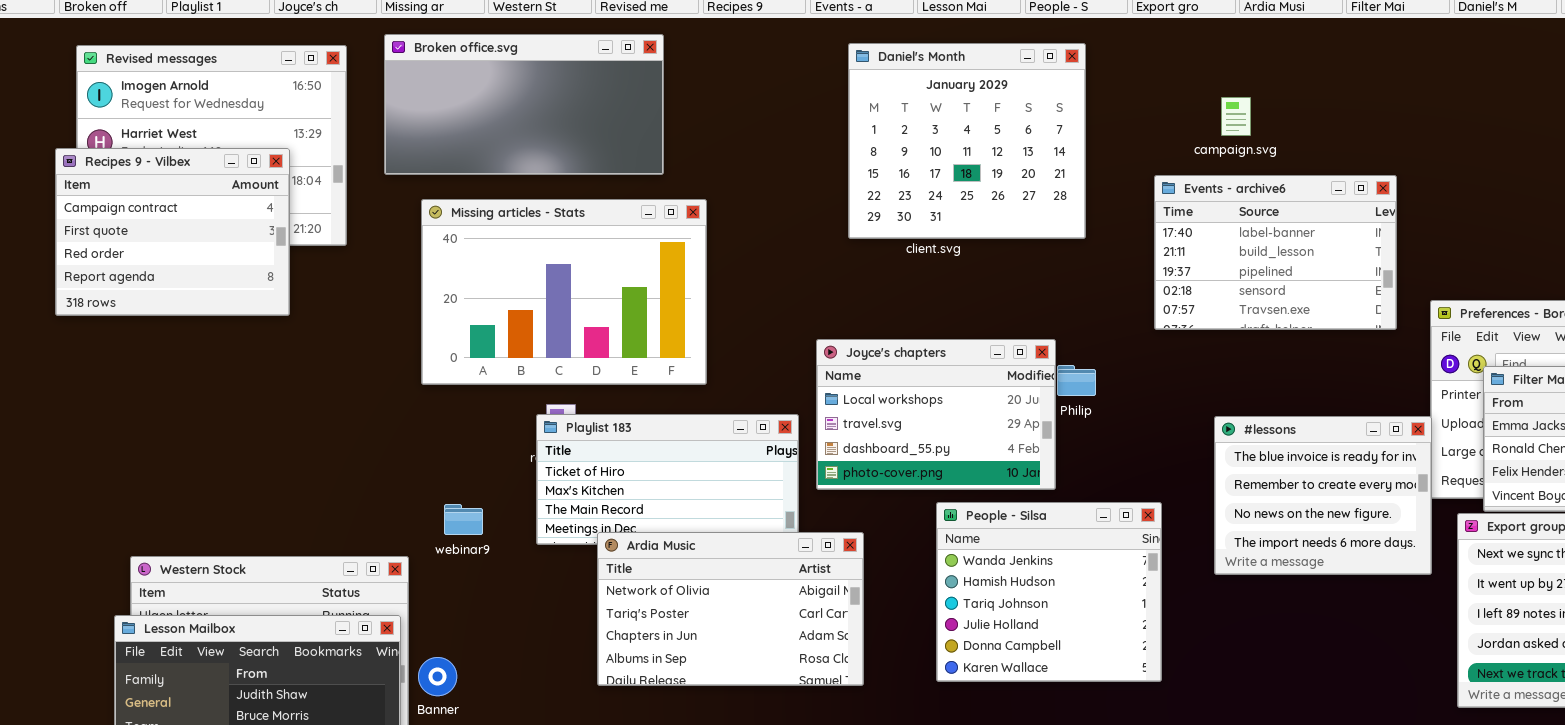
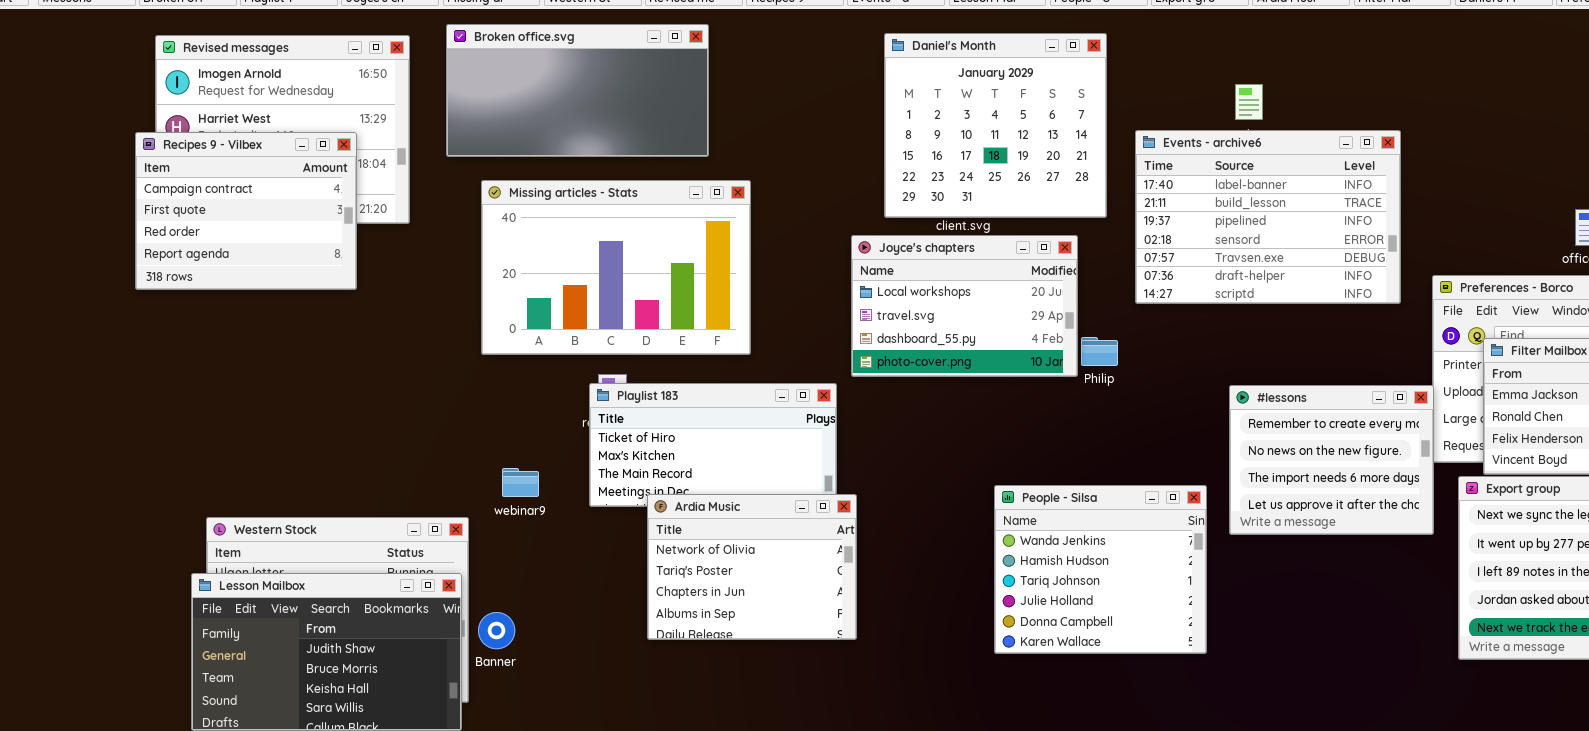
Events - archive6: [1154,175,1397,330] -> [1135,130,1401,304], resized
Joyce's chapters: [816,339,1056,490] -> [851,235,1078,377], moved
#lessons: [1214,416,1432,575] -> [1229,385,1434,535], scrolled down 1 row
People - Silsa: [936,502,1162,682] -> [994,485,1207,654], moved
Ardia Music: [597,532,864,686] -> [647,494,857,640], resized

